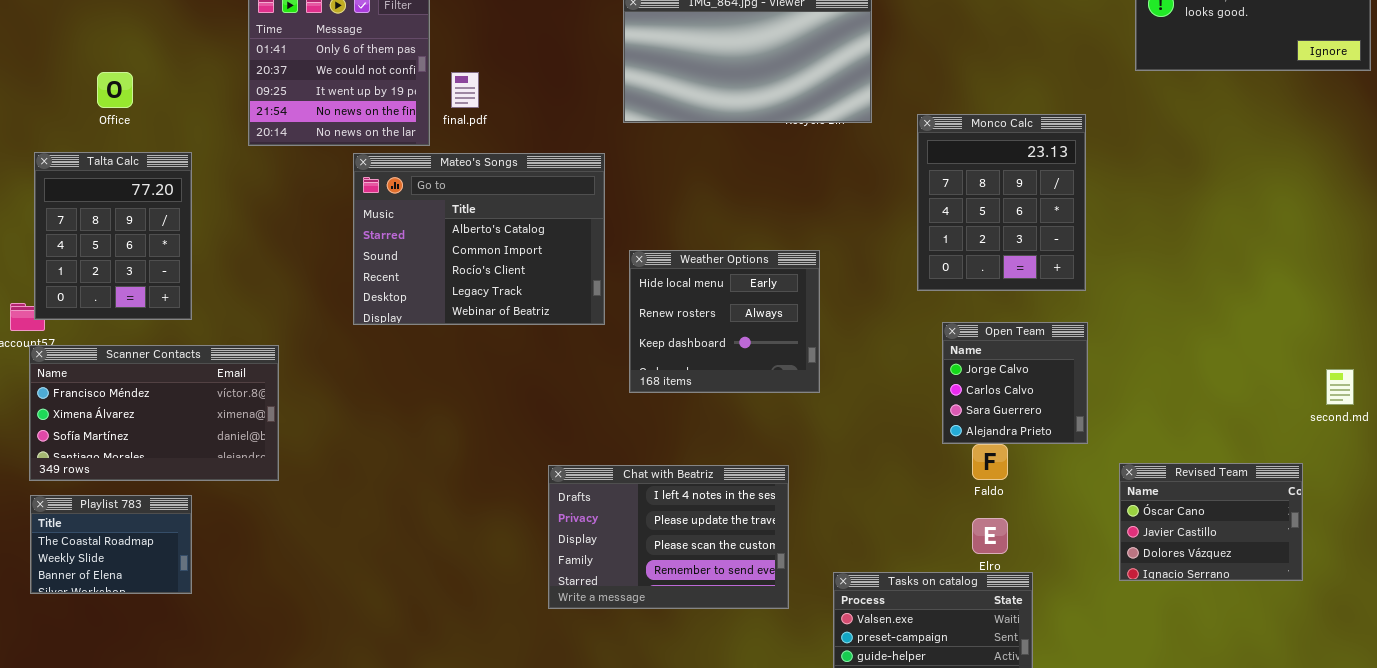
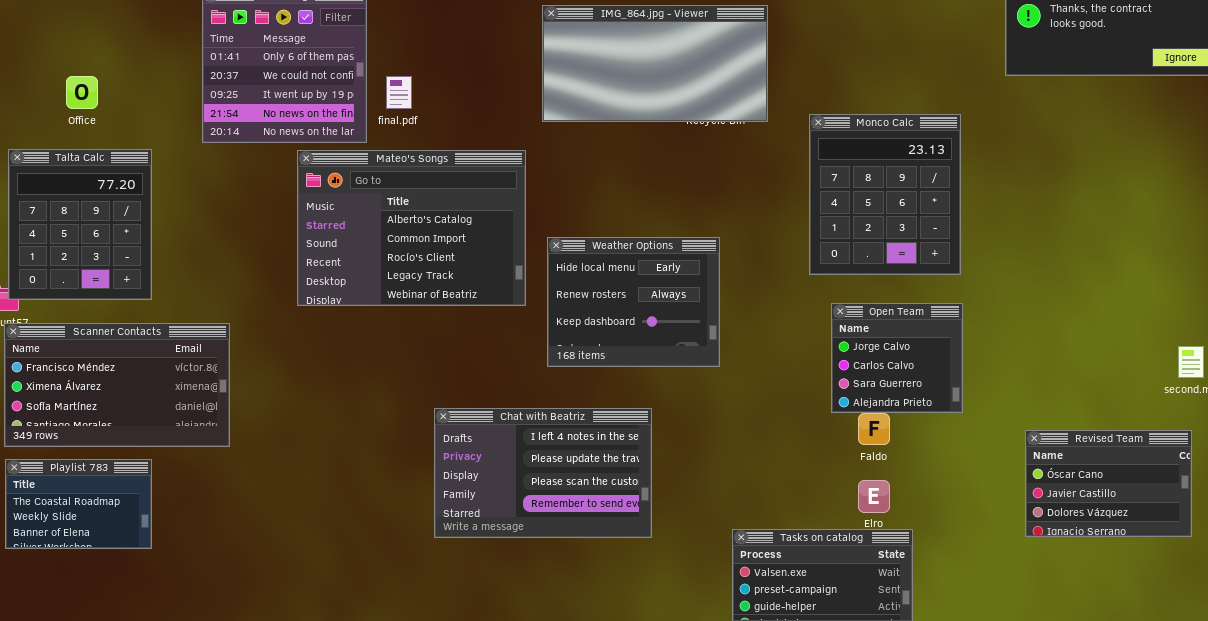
Revised Team: [1119,463,1303,581] -> [1025,430,1192,537], moved
Chat with Beatriz: [548,465,789,609] -> [434,408,652,538], moved

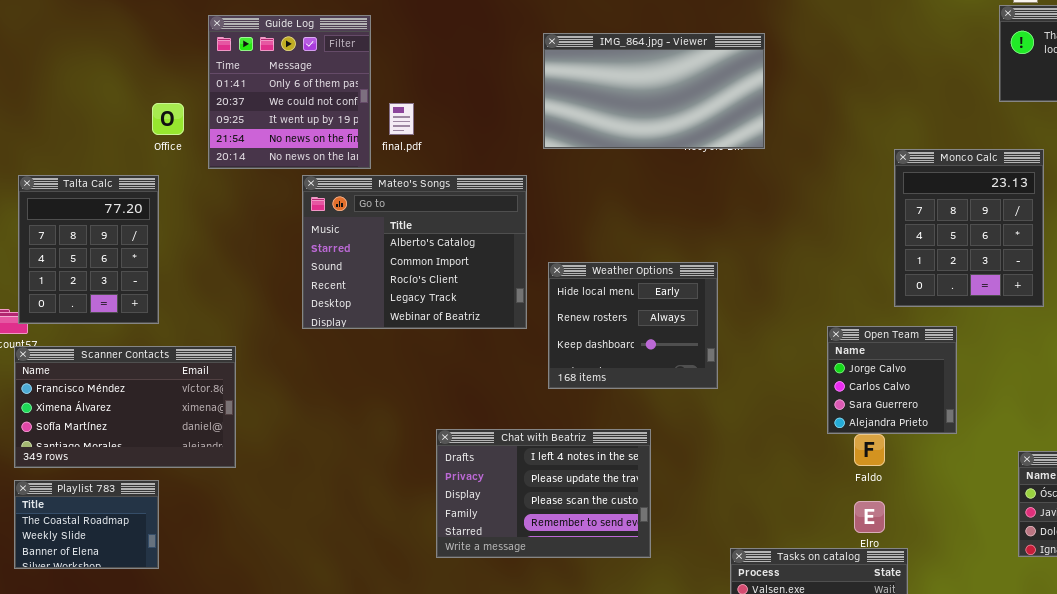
Office: [66,76,98,109] -> [152,103,184,135], moved
Monco Calc: [809,114,961,275] -> [894,149,1044,307], moved

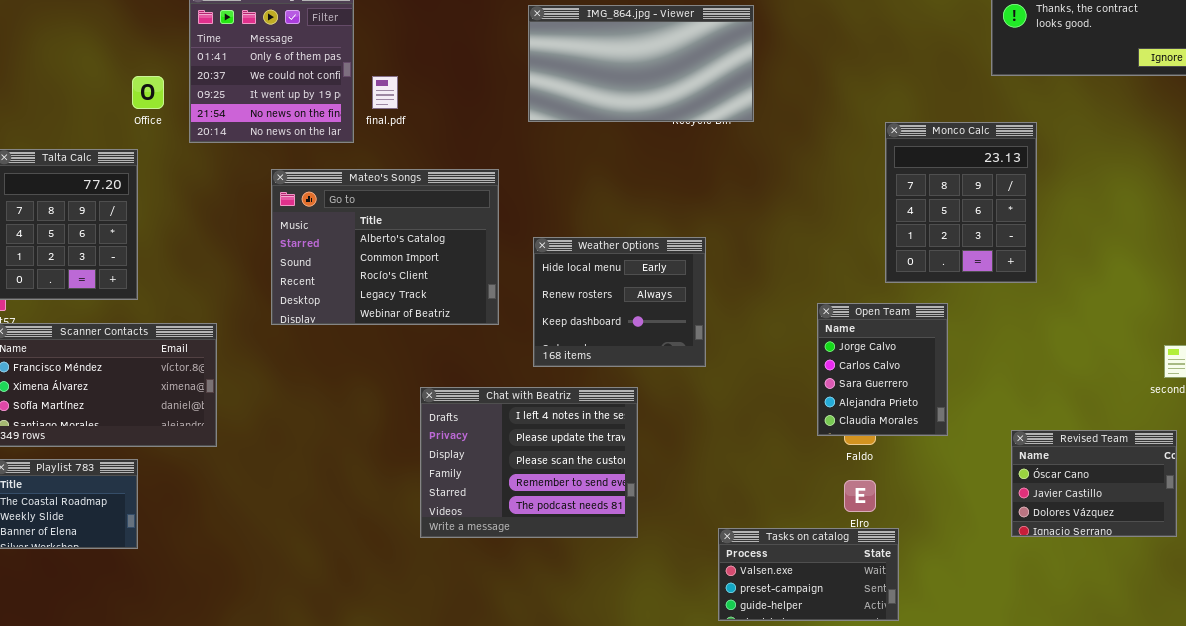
Mateo's Songs: [302,175,527,329] -> [271,169,499,325], moved
Open Team: [827,326,957,434] -> [817,303,948,436], resized
Chat with Beatriz: [436,429,651,558] -> [420,387,638,538], resized

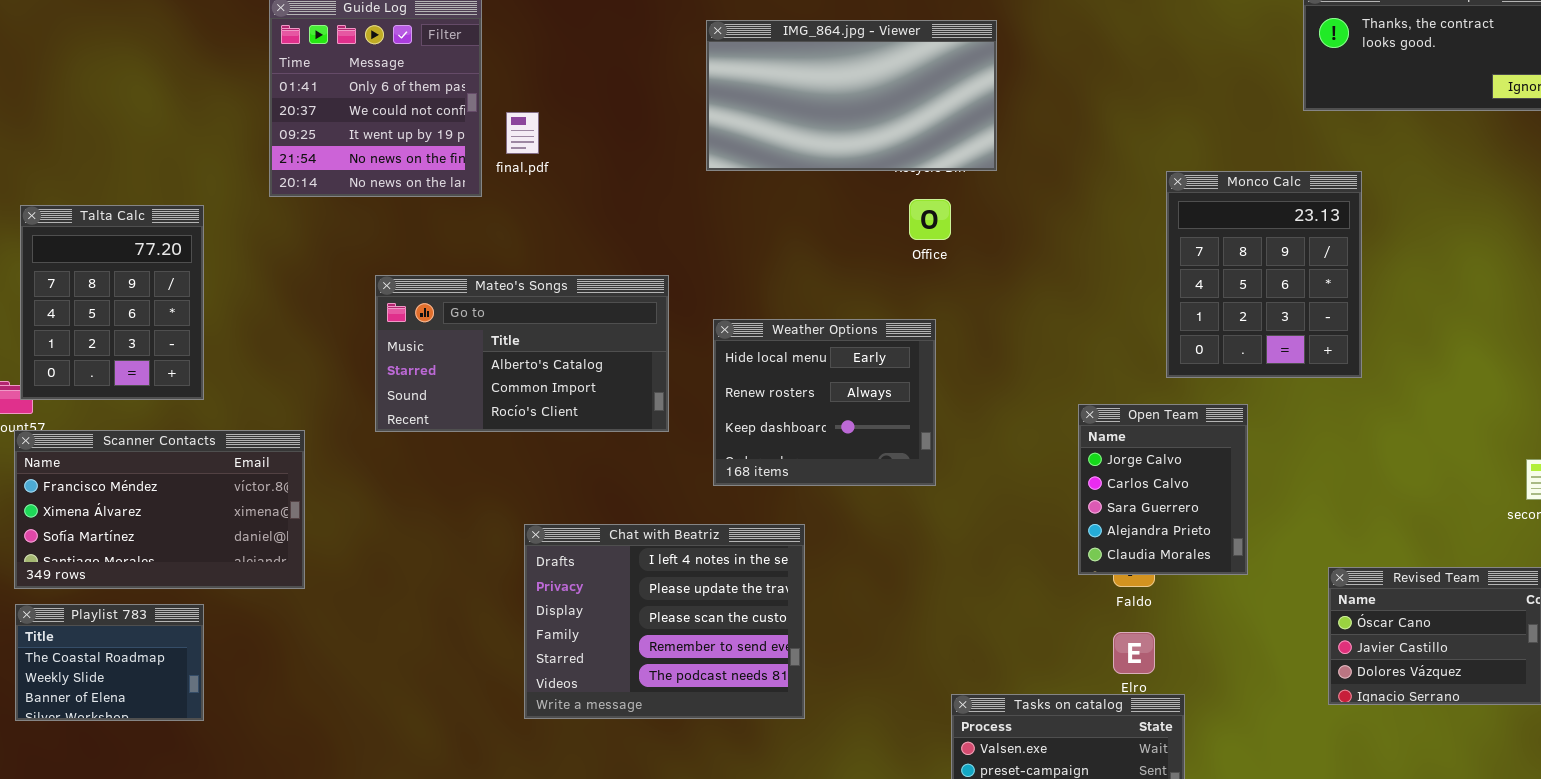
Office: [132,76,164,109] -> [909,199,951,240], moved
Mateo's Songs: [271,169,499,325] -> [375,275,669,432], resized
Chat with Beatriz: [420,387,638,538] -> [524,524,805,719], moved

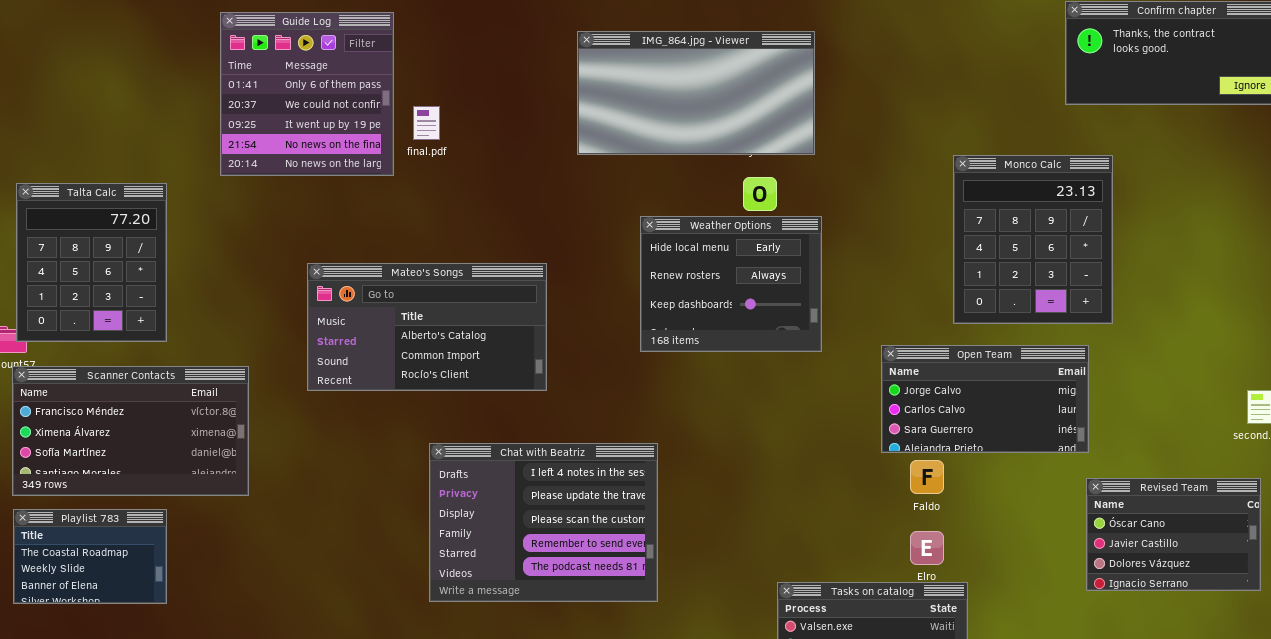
Mateo's Songs: [375,275,669,432] -> [307,263,547,391], moved
Weather Options: [713,319,936,486] -> [640,216,822,352], moved
Open Team: [1078,404,1248,575] -> [881,345,1089,453], resized

